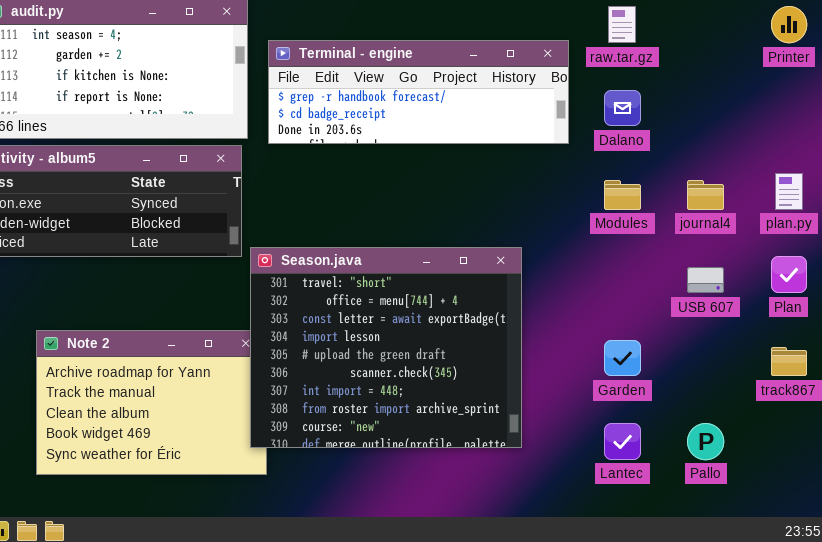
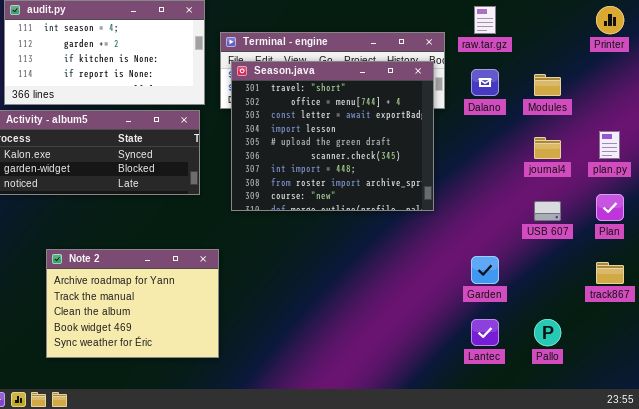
Modules: [604,180,641,210] -> [534,74,561,96], moved
Season.java: [250,247,522,448] -> [231,61,434,211], moved

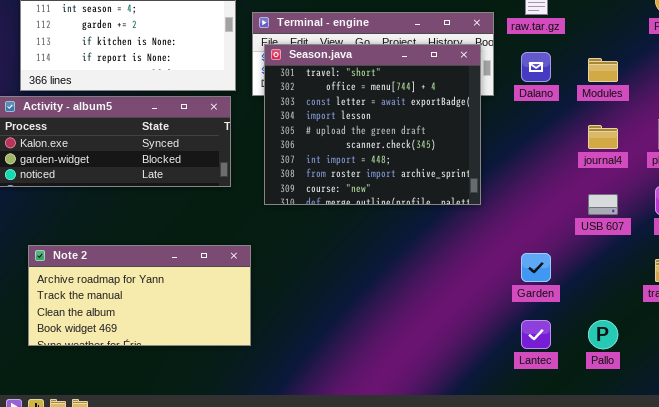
Note 2: [46,249,219,358] -> [28,245,251,346], resized

